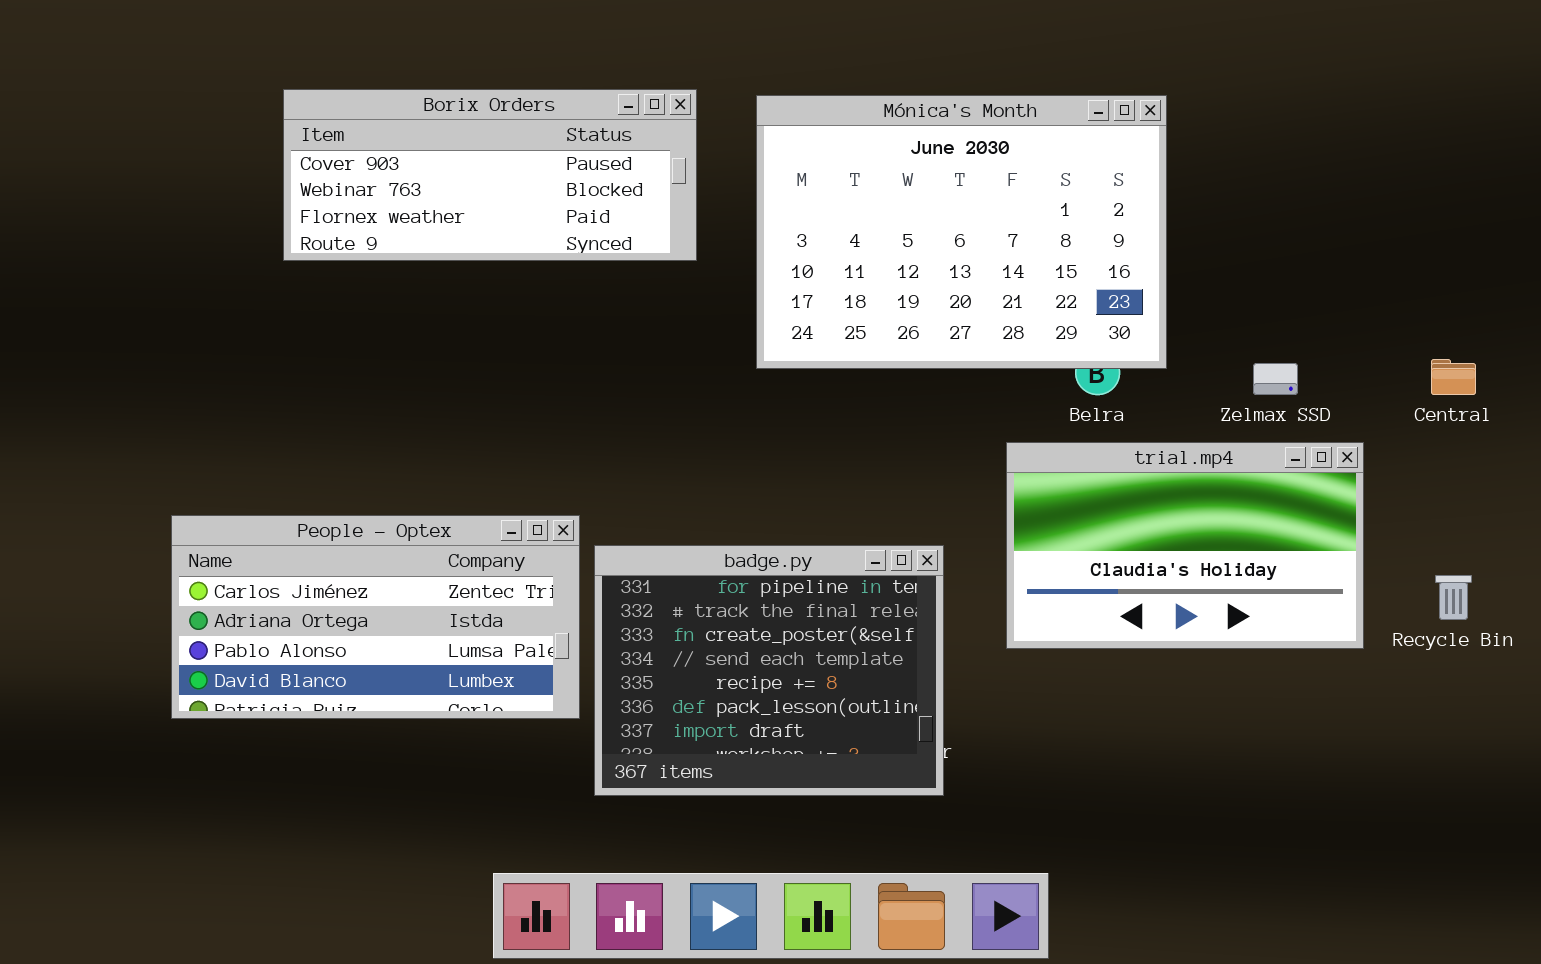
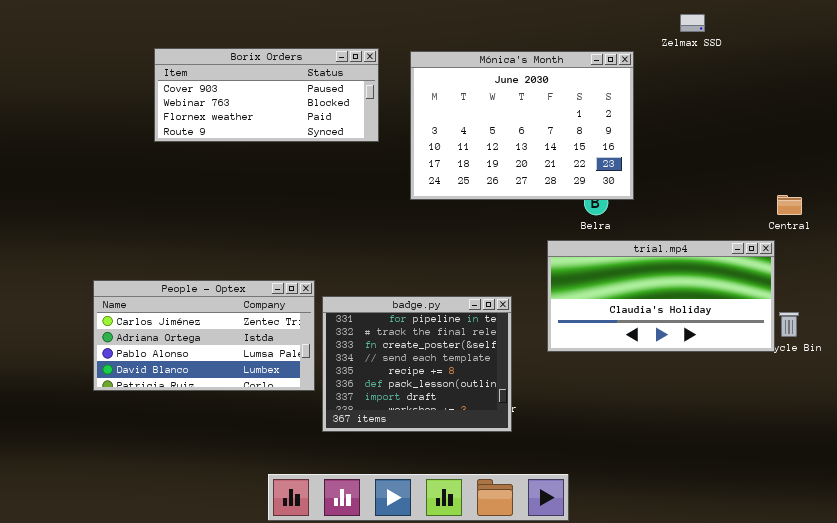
Zelmax SSD: [1253,363,1298,395] -> [680,14,705,32], moved
trial.mp4: [1006,442,1364,649] -> [547,240,775,352], resized

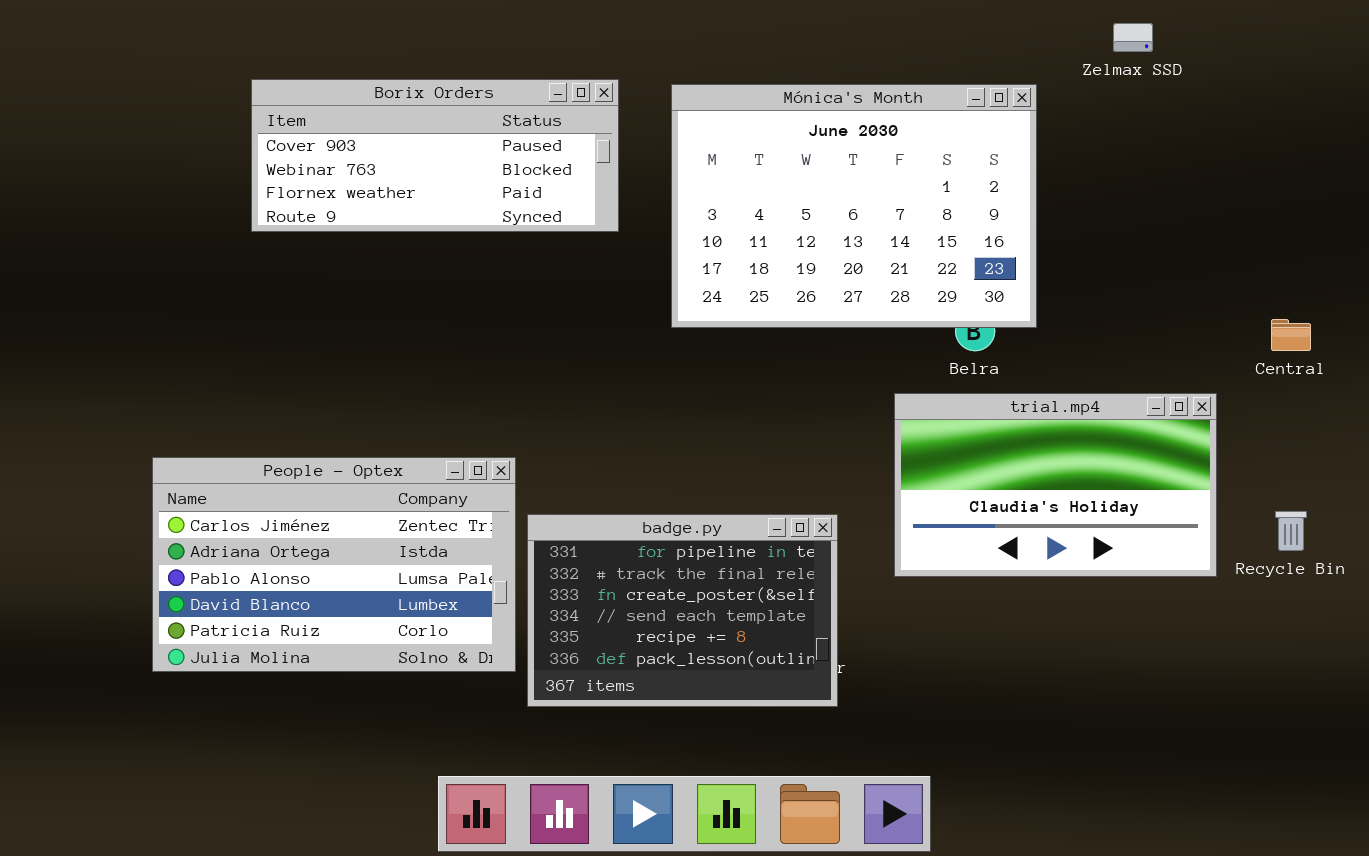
trial.mp4: [547,240,775,352] -> [894,393,1217,577], resized
People - Optex: [93,280,315,391] -> [152,457,516,672], resized
badge.py: [322,296,512,432] -> [527,514,838,707], resized

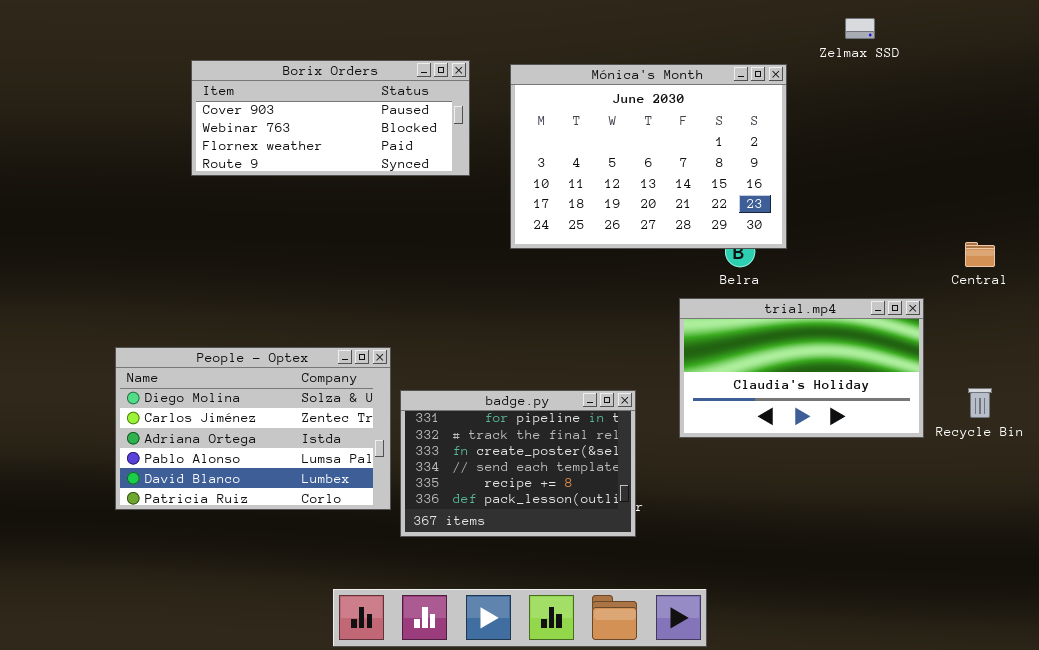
People - Optex: [152,457,516,672] -> [115,347,391,510], scrolled up 1 row

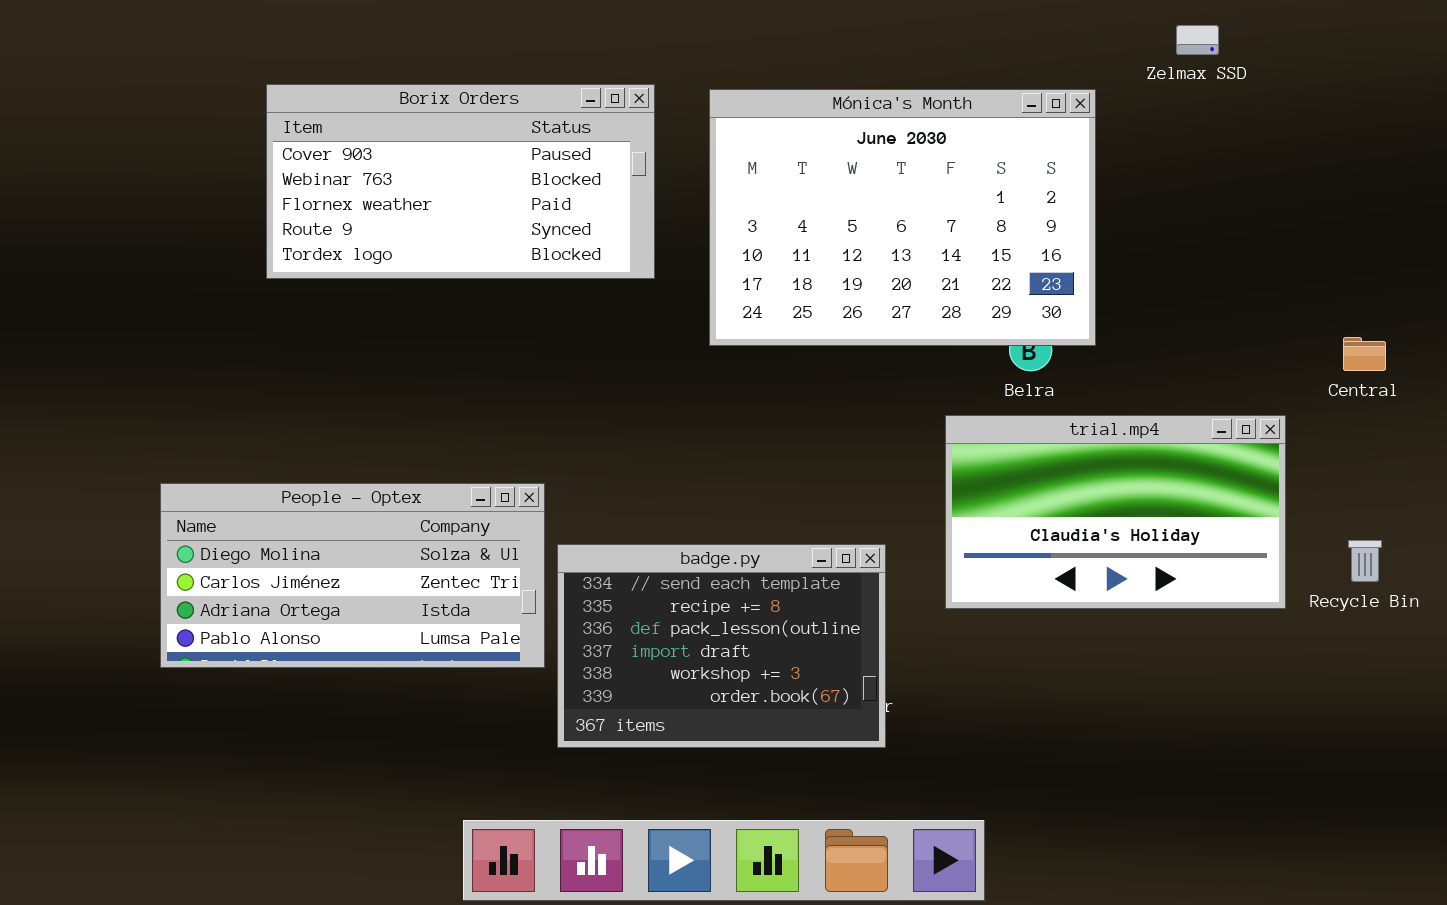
Borix Orders: [191,60,470,176] -> [266,84,655,279], resized
People - Optex: [115,347,391,510] -> [160,483,545,668], resized
badge.py: [400,390,636,537] -> [557,544,886,748], scrolled down 3 rows

